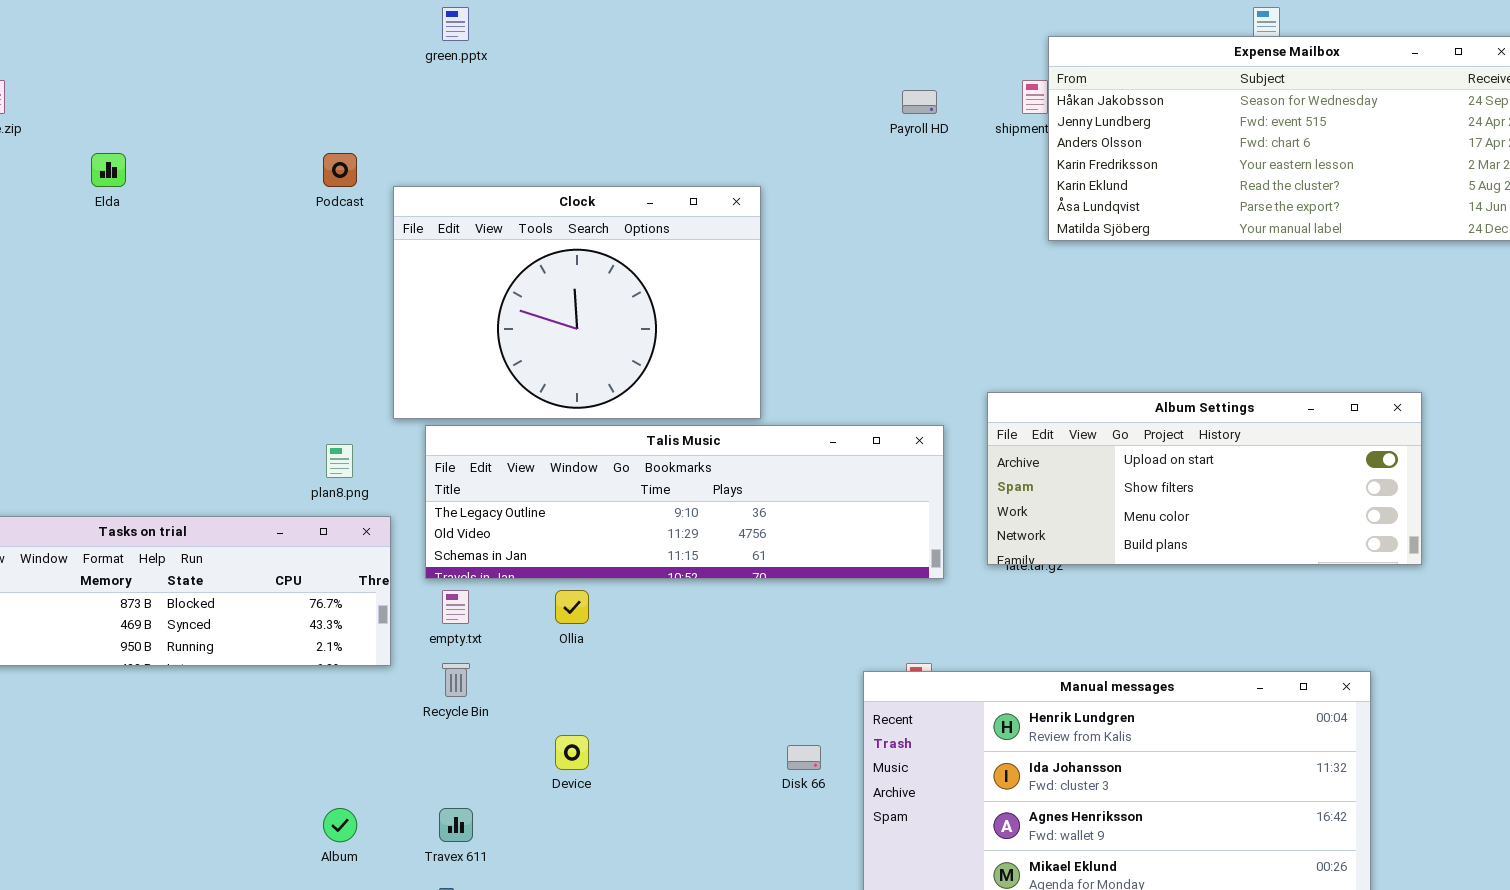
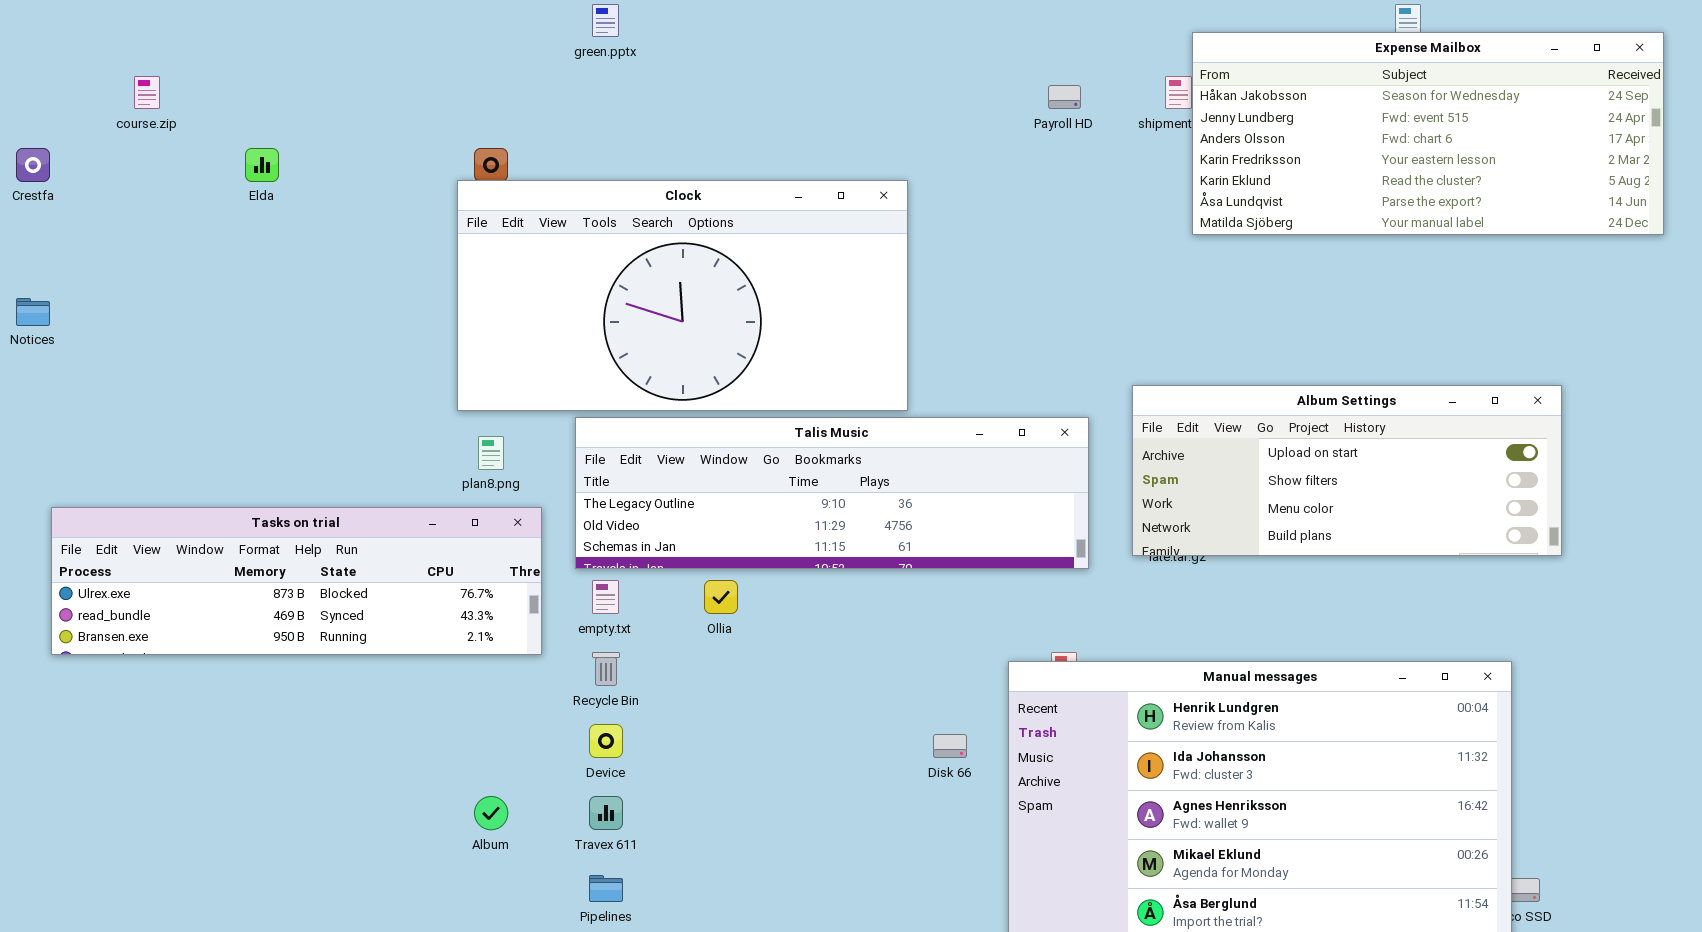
Clock: [393,186,761,419] -> [457,180,908,411], resized
Device: [555,735,589,770] -> [589,724,623,758], moved

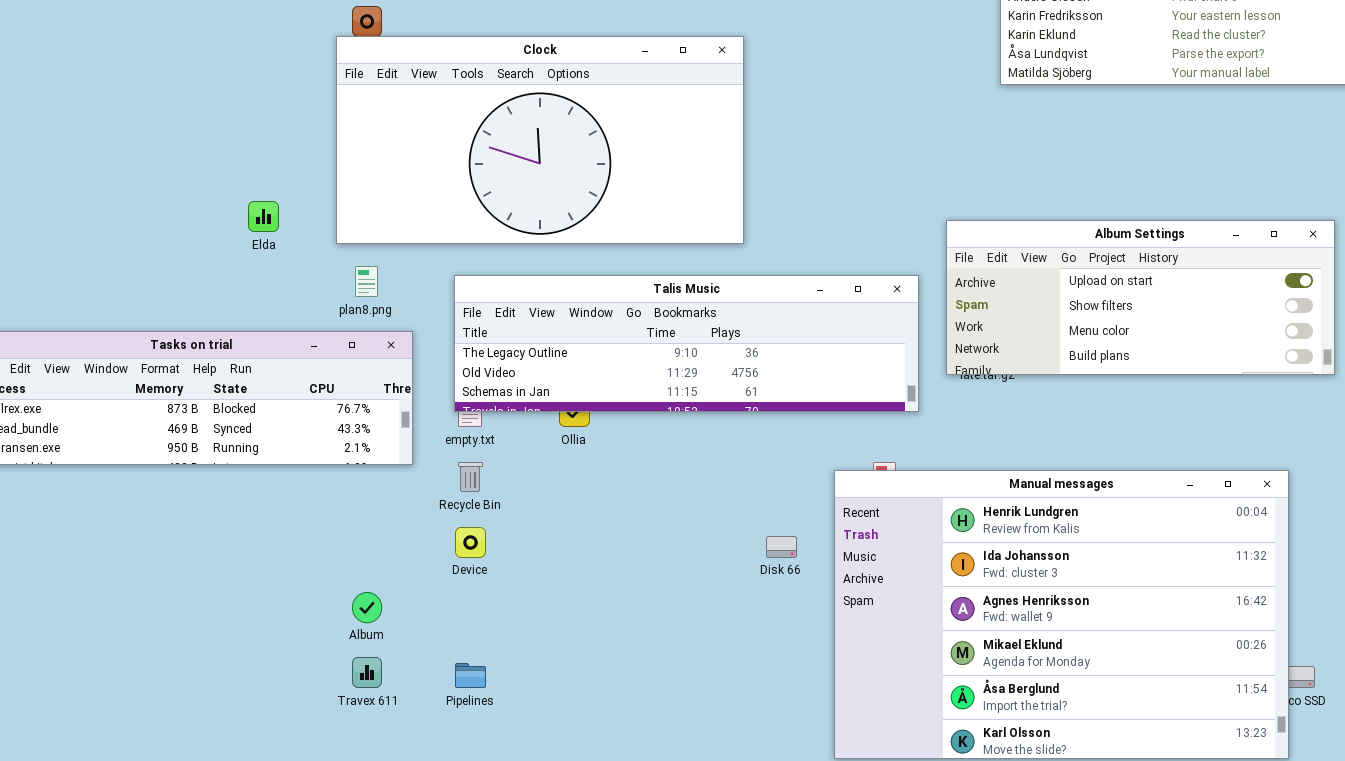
Elda: [245,148,279,182] -> [248,201,279,232], moved
Talis Music: [575,417,1089,569] -> [454,275,919,412], moved
Travex 611: [589,796,623,830] -> [352,657,382,688], moved

